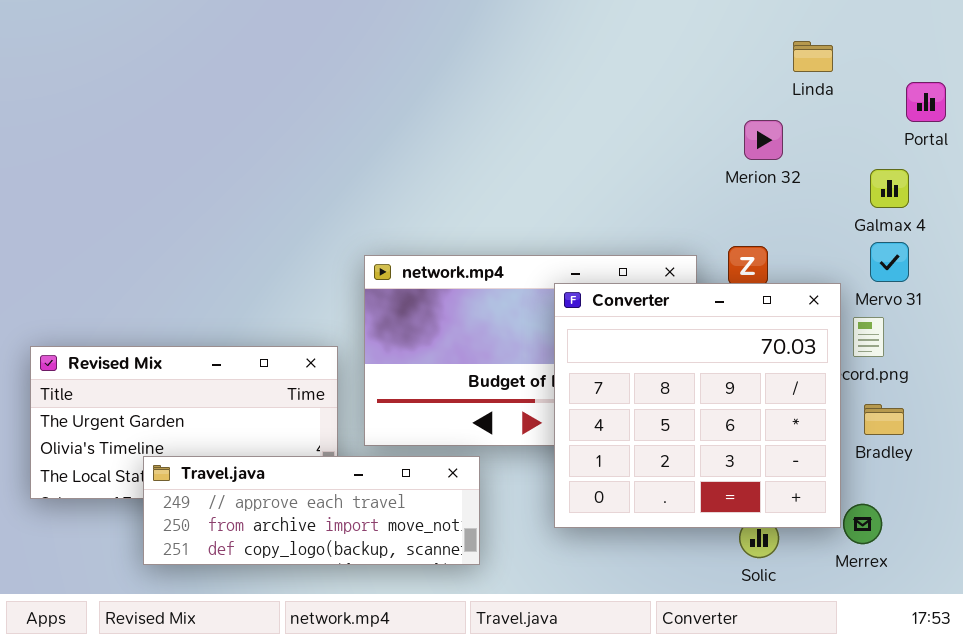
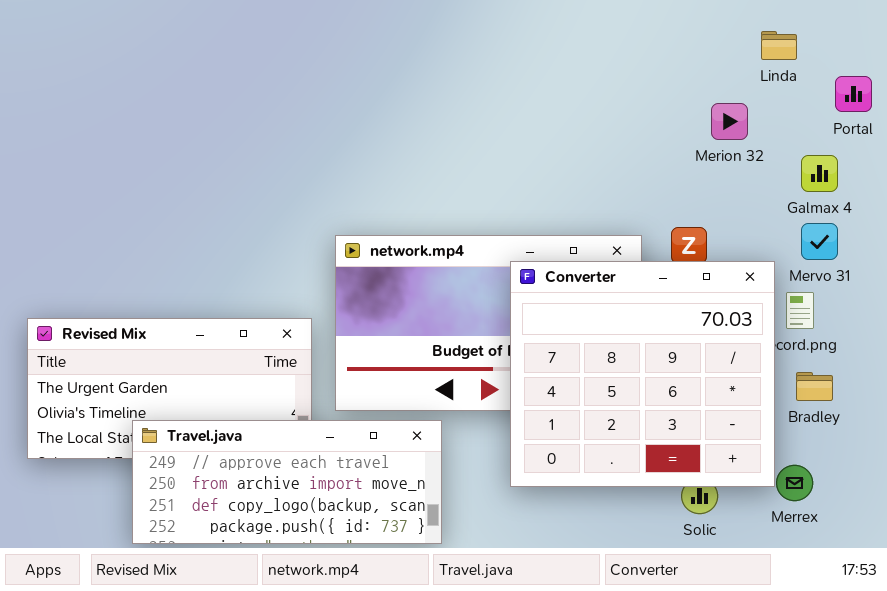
Linda: [793,41,833,72] -> [761,31,797,60], moved
Merion 32: [744,120,783,160] -> [711,103,748,140], moved
Travel.java: [143,456,480,565] -> [132,420,442,544], resized

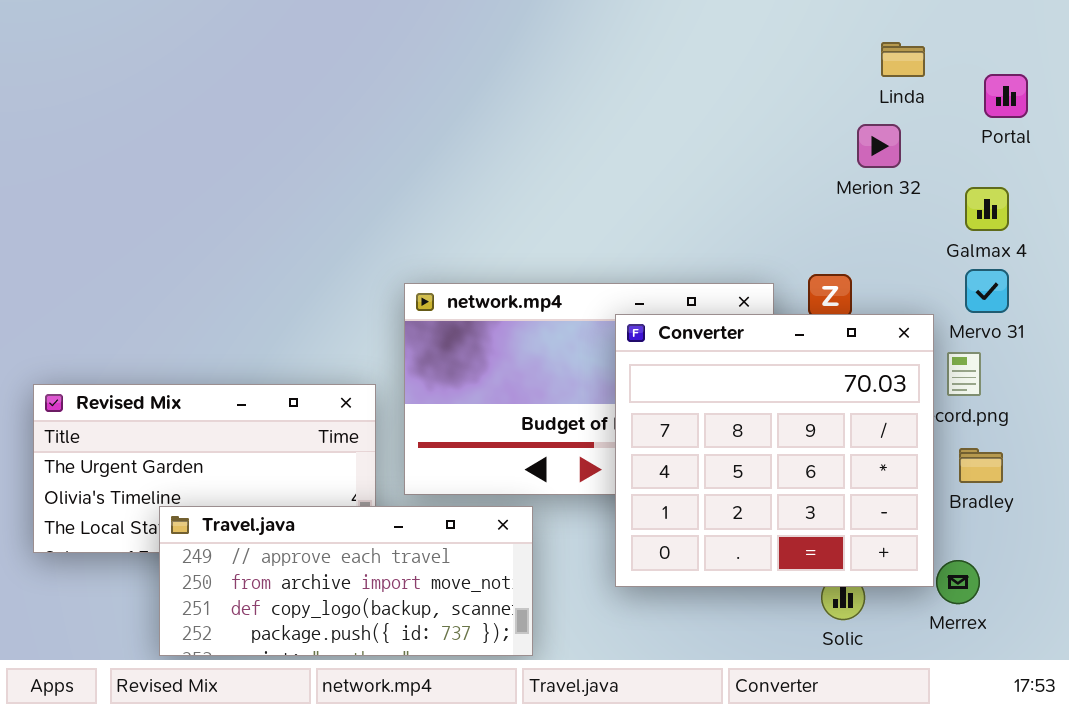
Linda: [761,31,797,60] -> [881,42,925,77], moved
Portal: [835,76,872,112] -> [984,74,1028,118], moved

